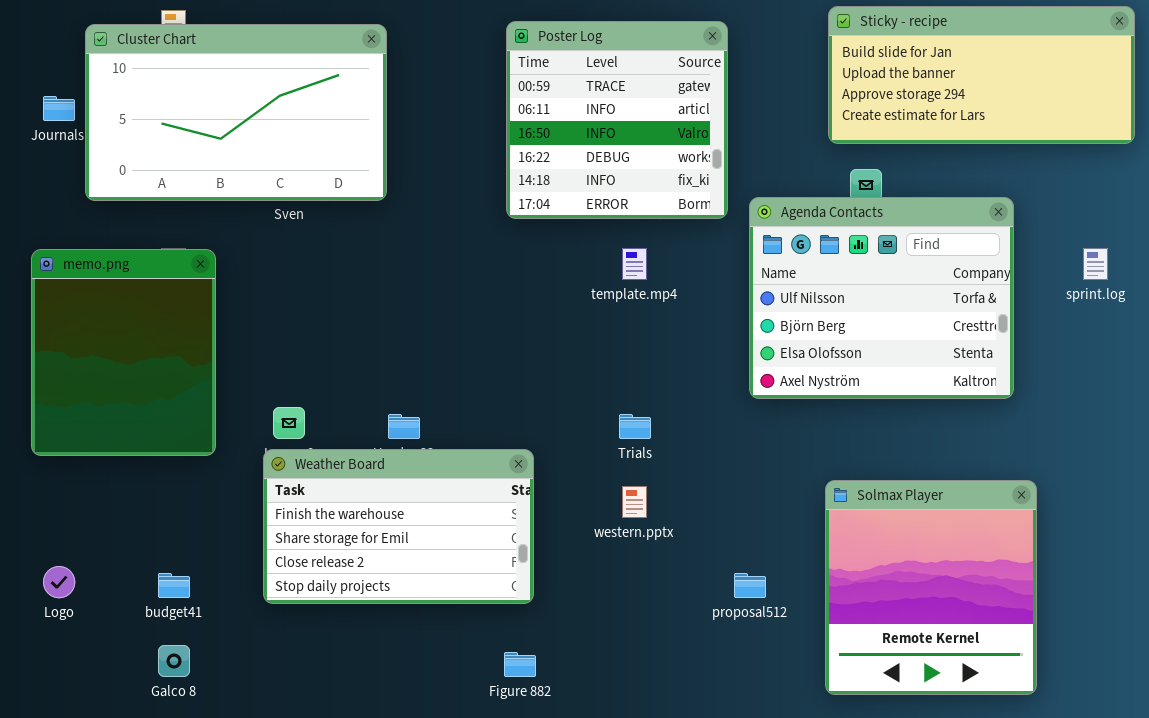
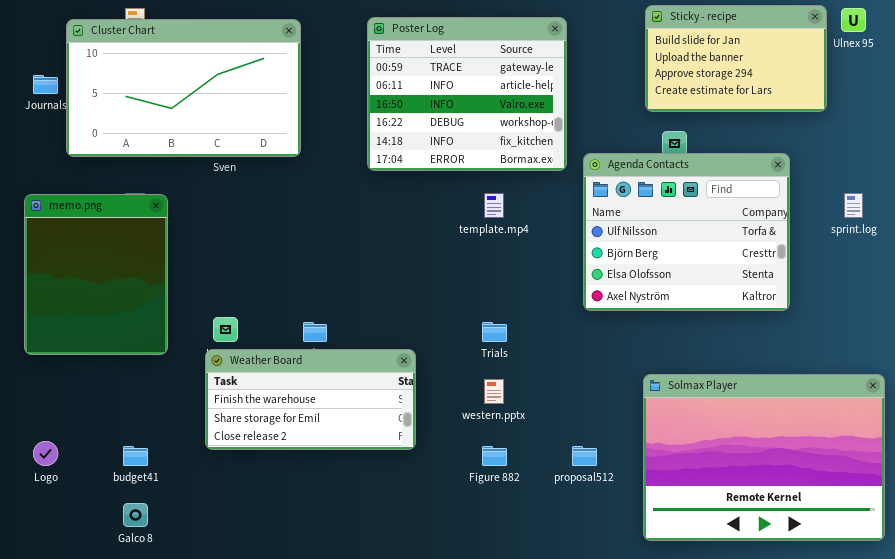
Sticky - recipe: [828,6,1135,144] -> [645,5,827,112], resized
Poster Log: [506,21,728,219] -> [367,17,567,171], resized
Weather Board: [263,449,534,604] -> [205,349,416,450], resized
Solmax Player: [825,480,1037,695] -> [643,374,885,541], resized
Figure 882: [504,652,536,677] -> [482,446,507,466], moved

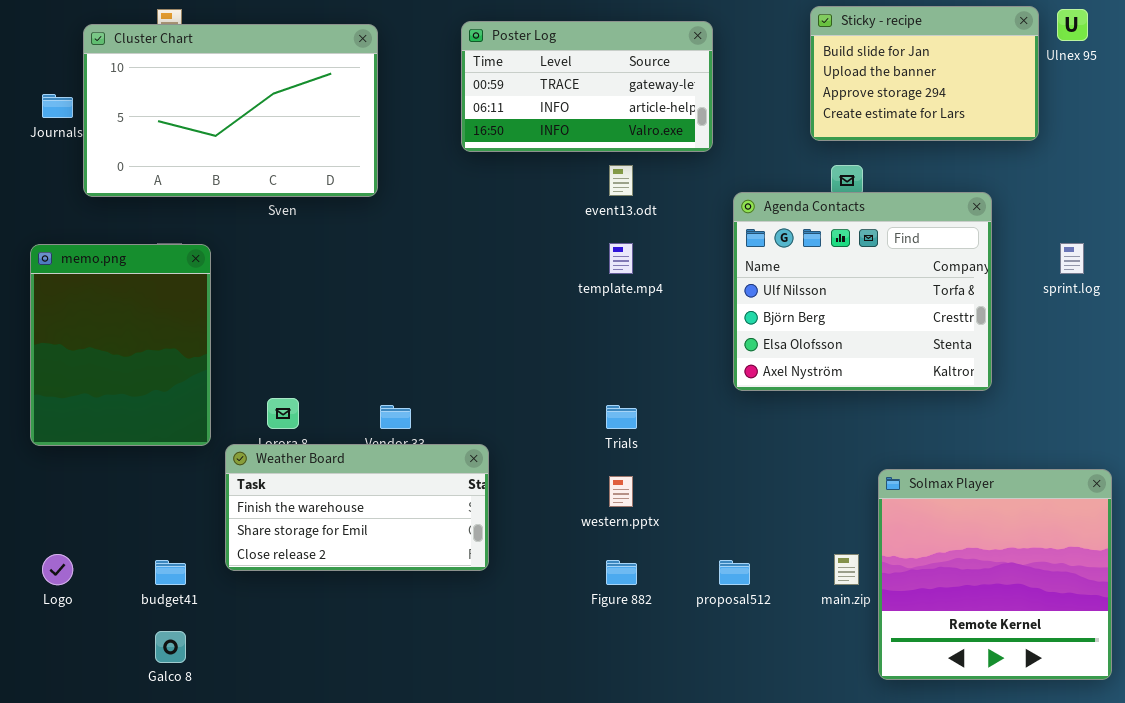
Poster Log: [367,17,567,171] -> [461,21,713,152], resized
Weather Board: [205,349,416,450] -> [225,444,489,571], moved
Solmax Player: [643,374,885,541] -> [878,469,1112,680], resized

